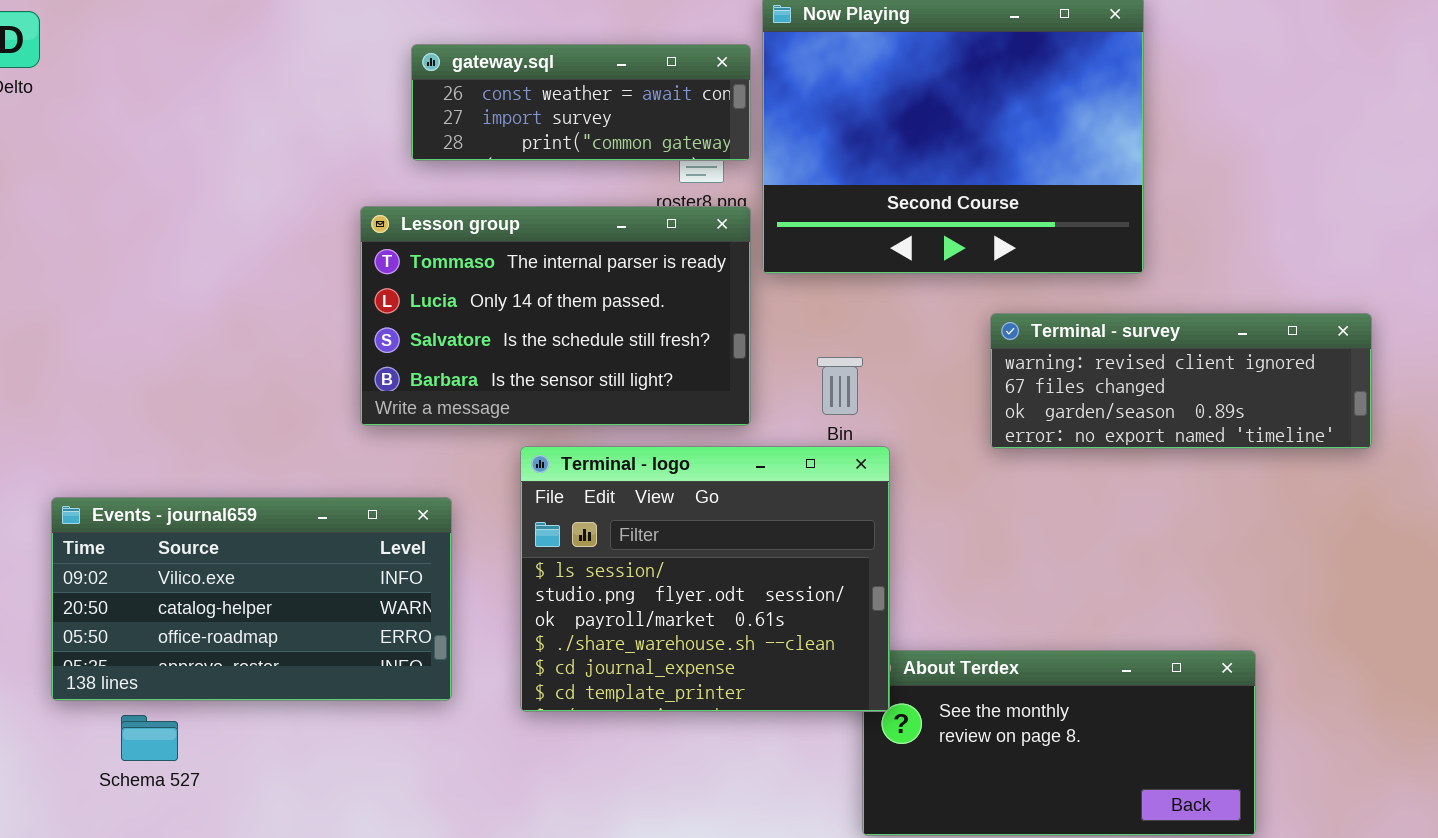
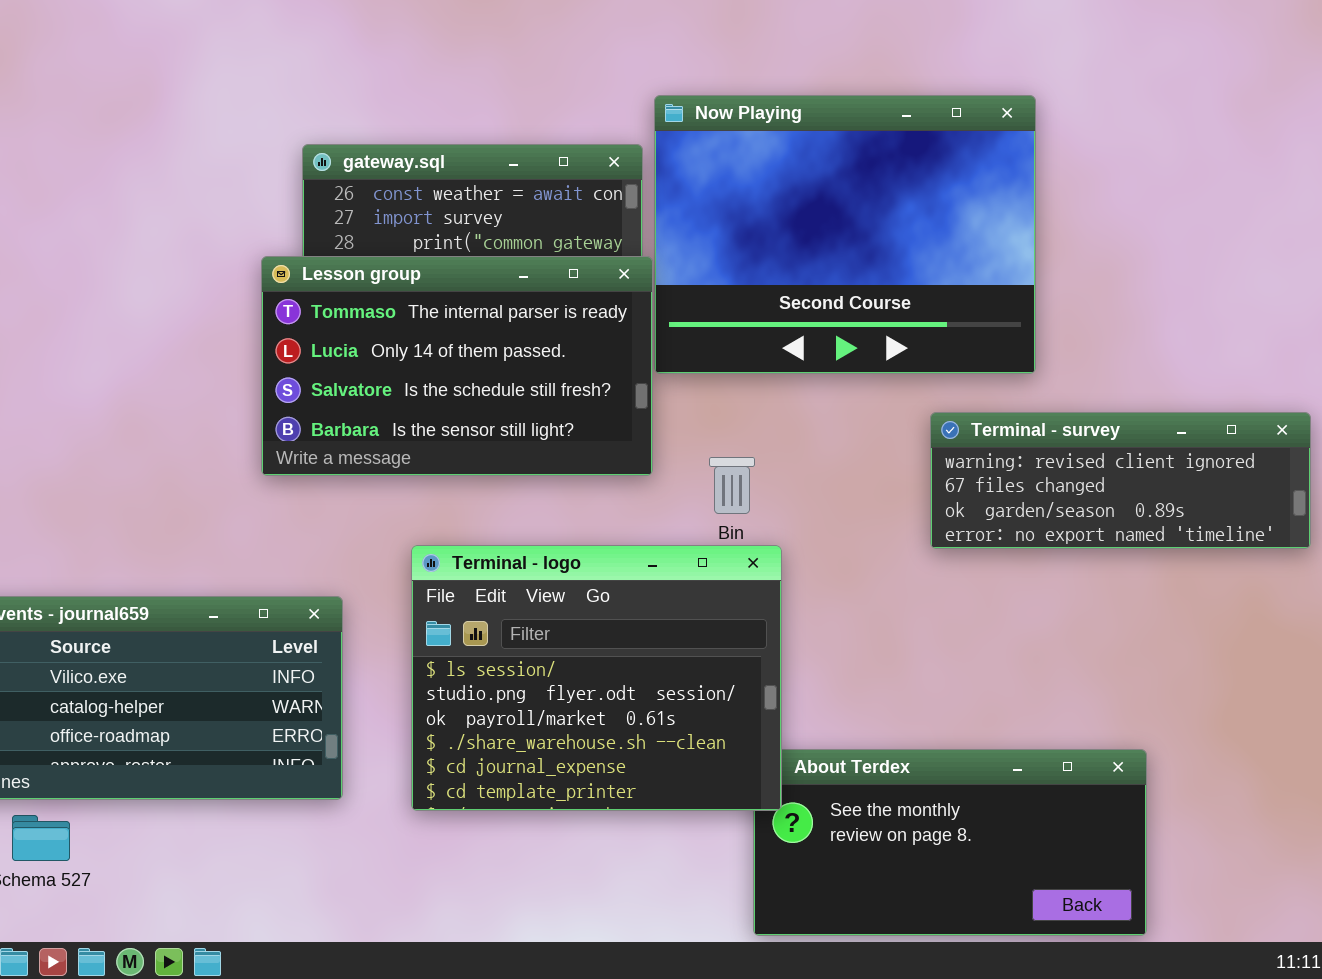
Lesson group: [360,206,751,426] -> [261,256,653,476], moved
Terminal - survey: [990,313,1372,449] -> [930,412,1311,549], moved

